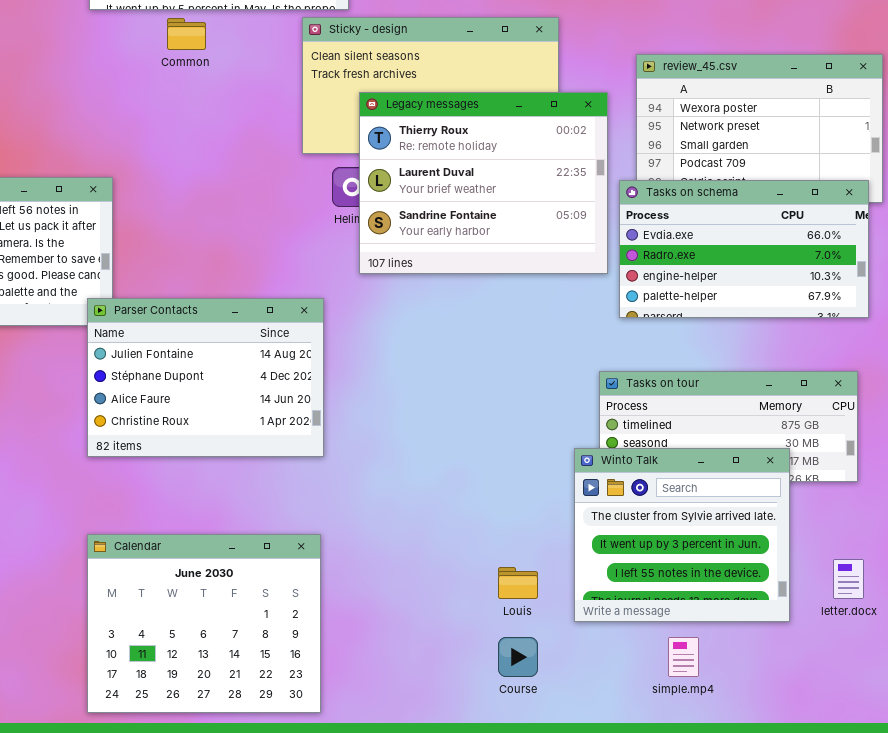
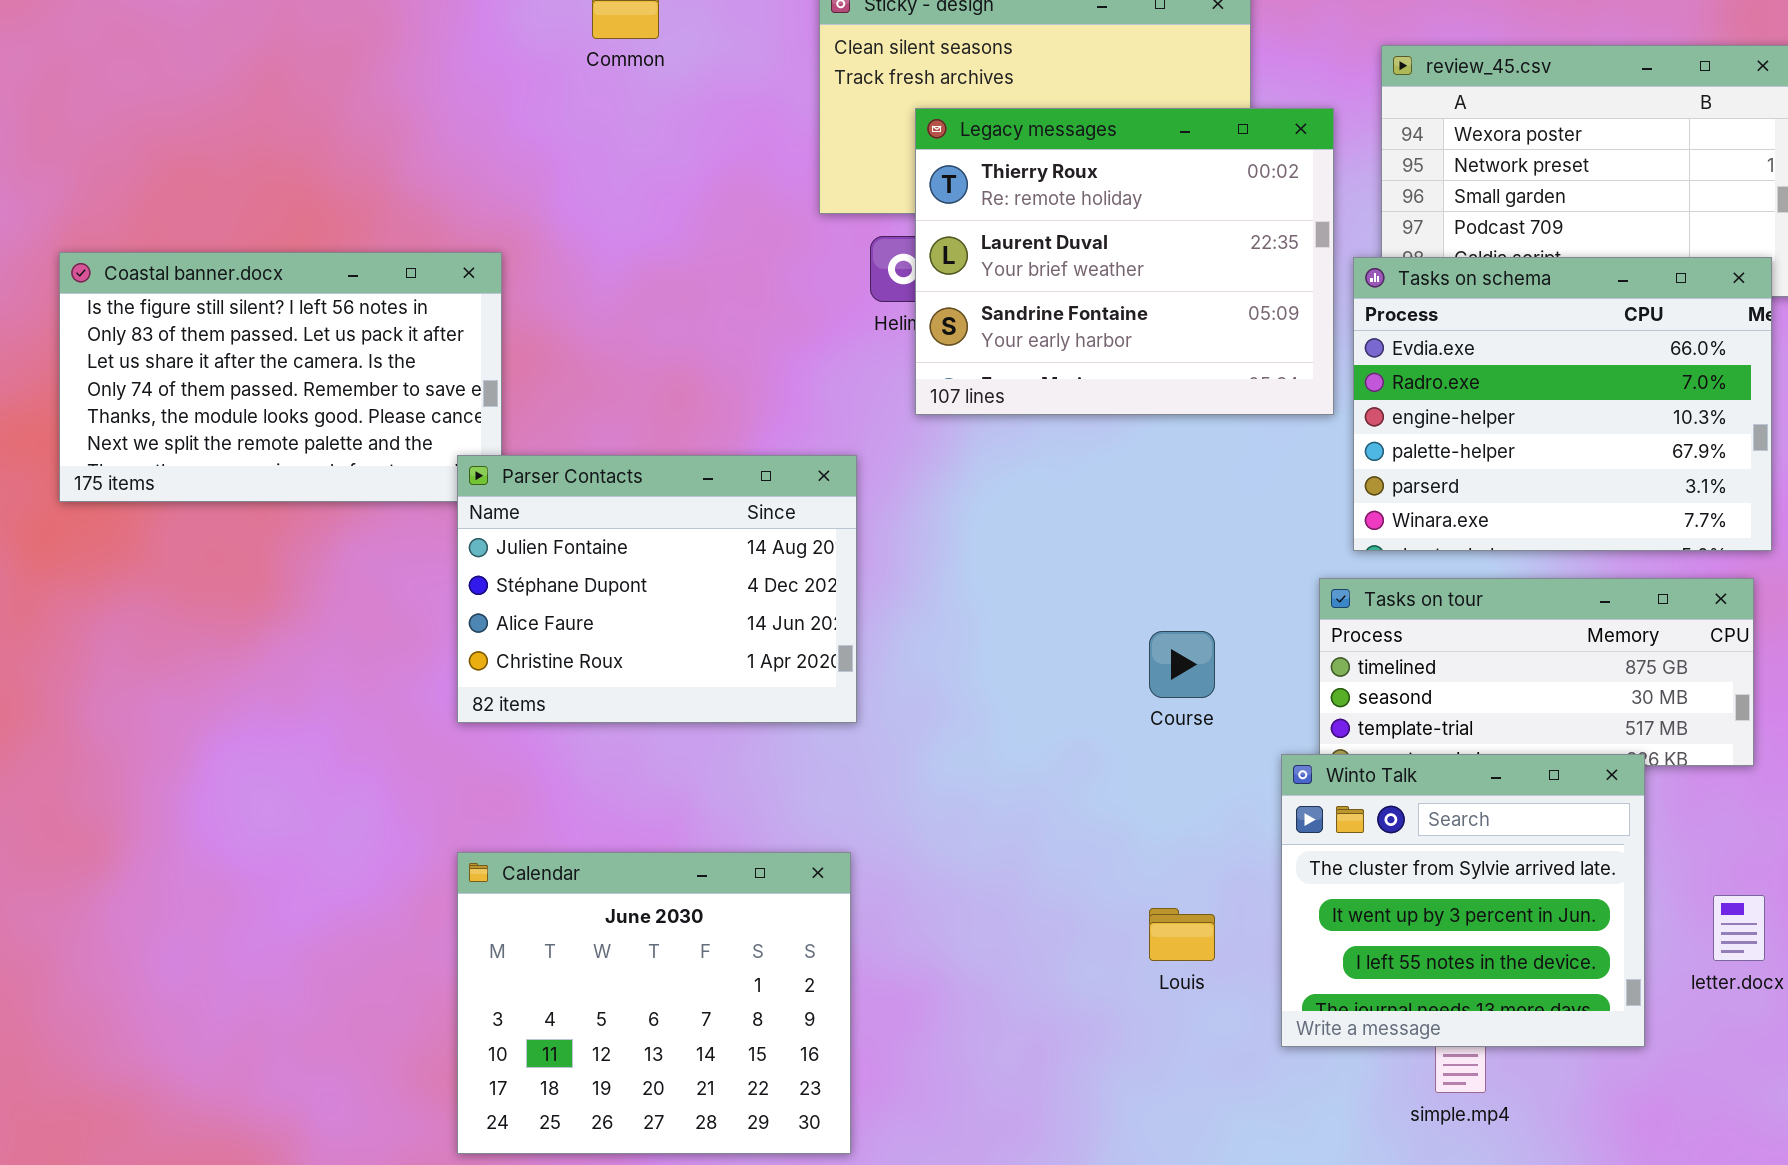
Tasks on schema: [619,180,869,318] -> [1353,257,1772,551], resized
Winto Talk: [574,448,790,622] -> [1281,754,1645,1047], moved
Course: [498,637,538,677] -> [1149,631,1215,698], moved

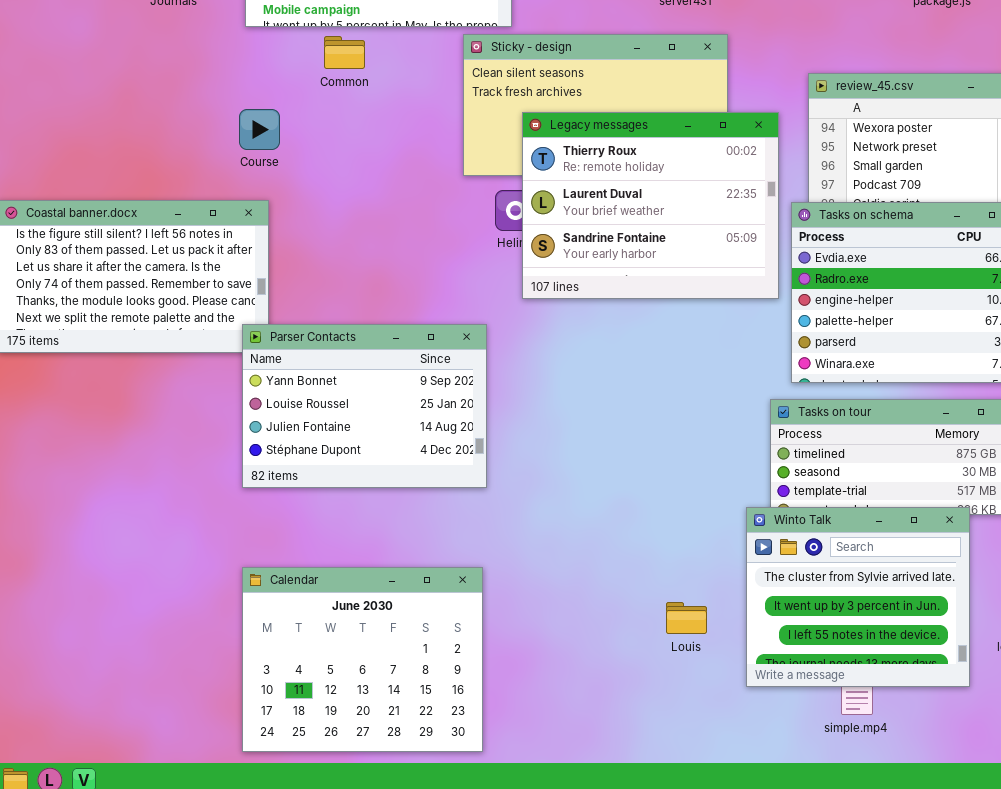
Parser Contacts: [457,455,857,723] -> [242,324,487,488], scrolled up 2 rows
Course: [1149,631,1215,698] -> [239,109,280,150], moved

